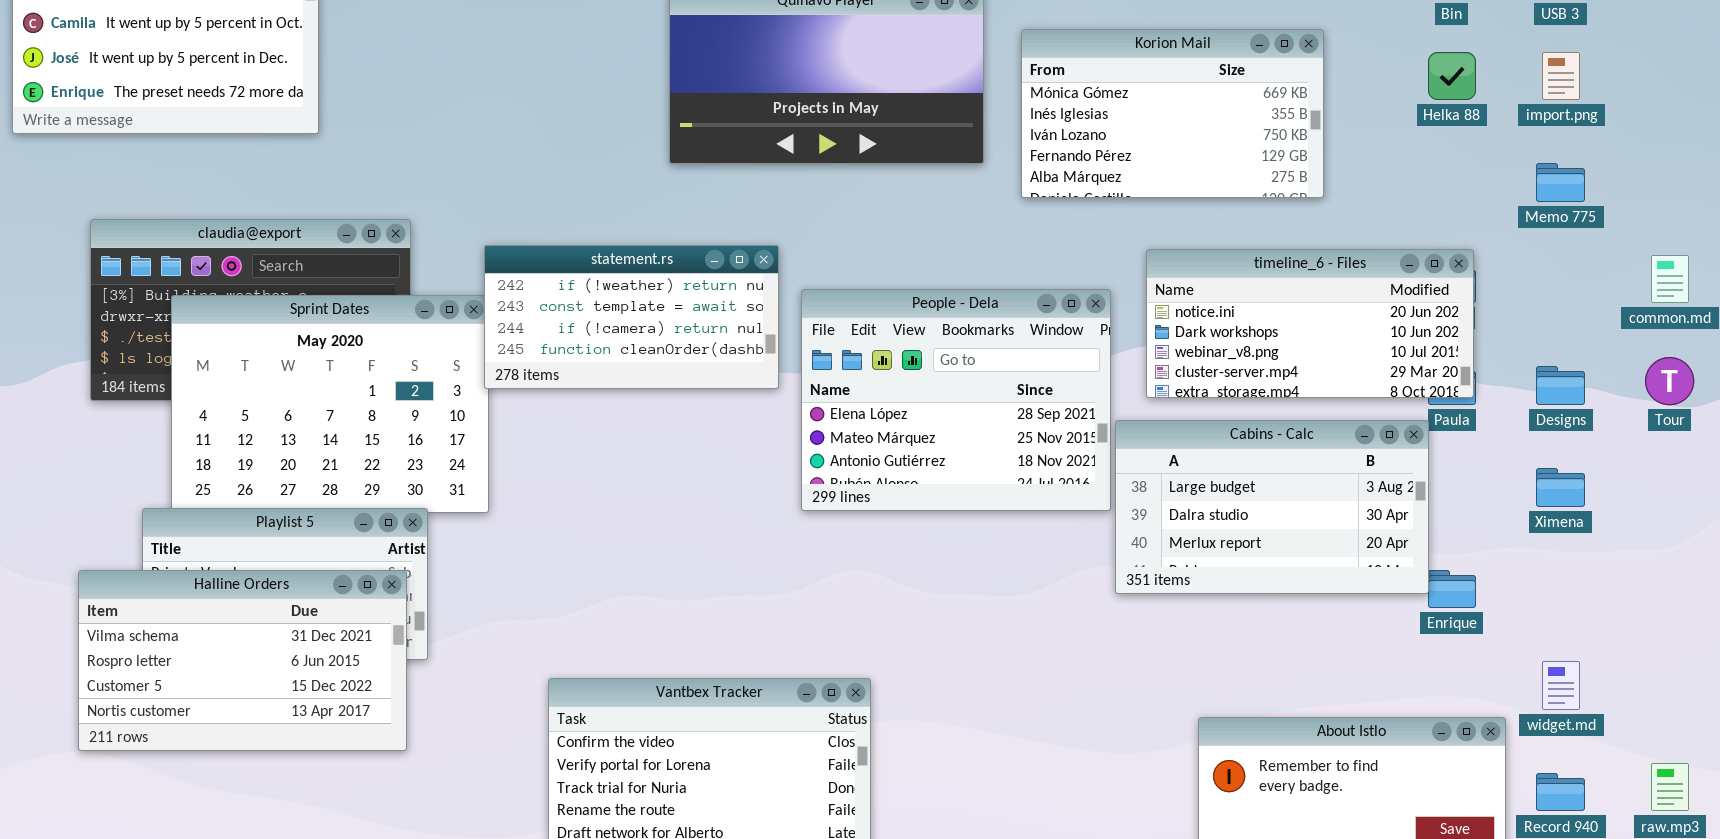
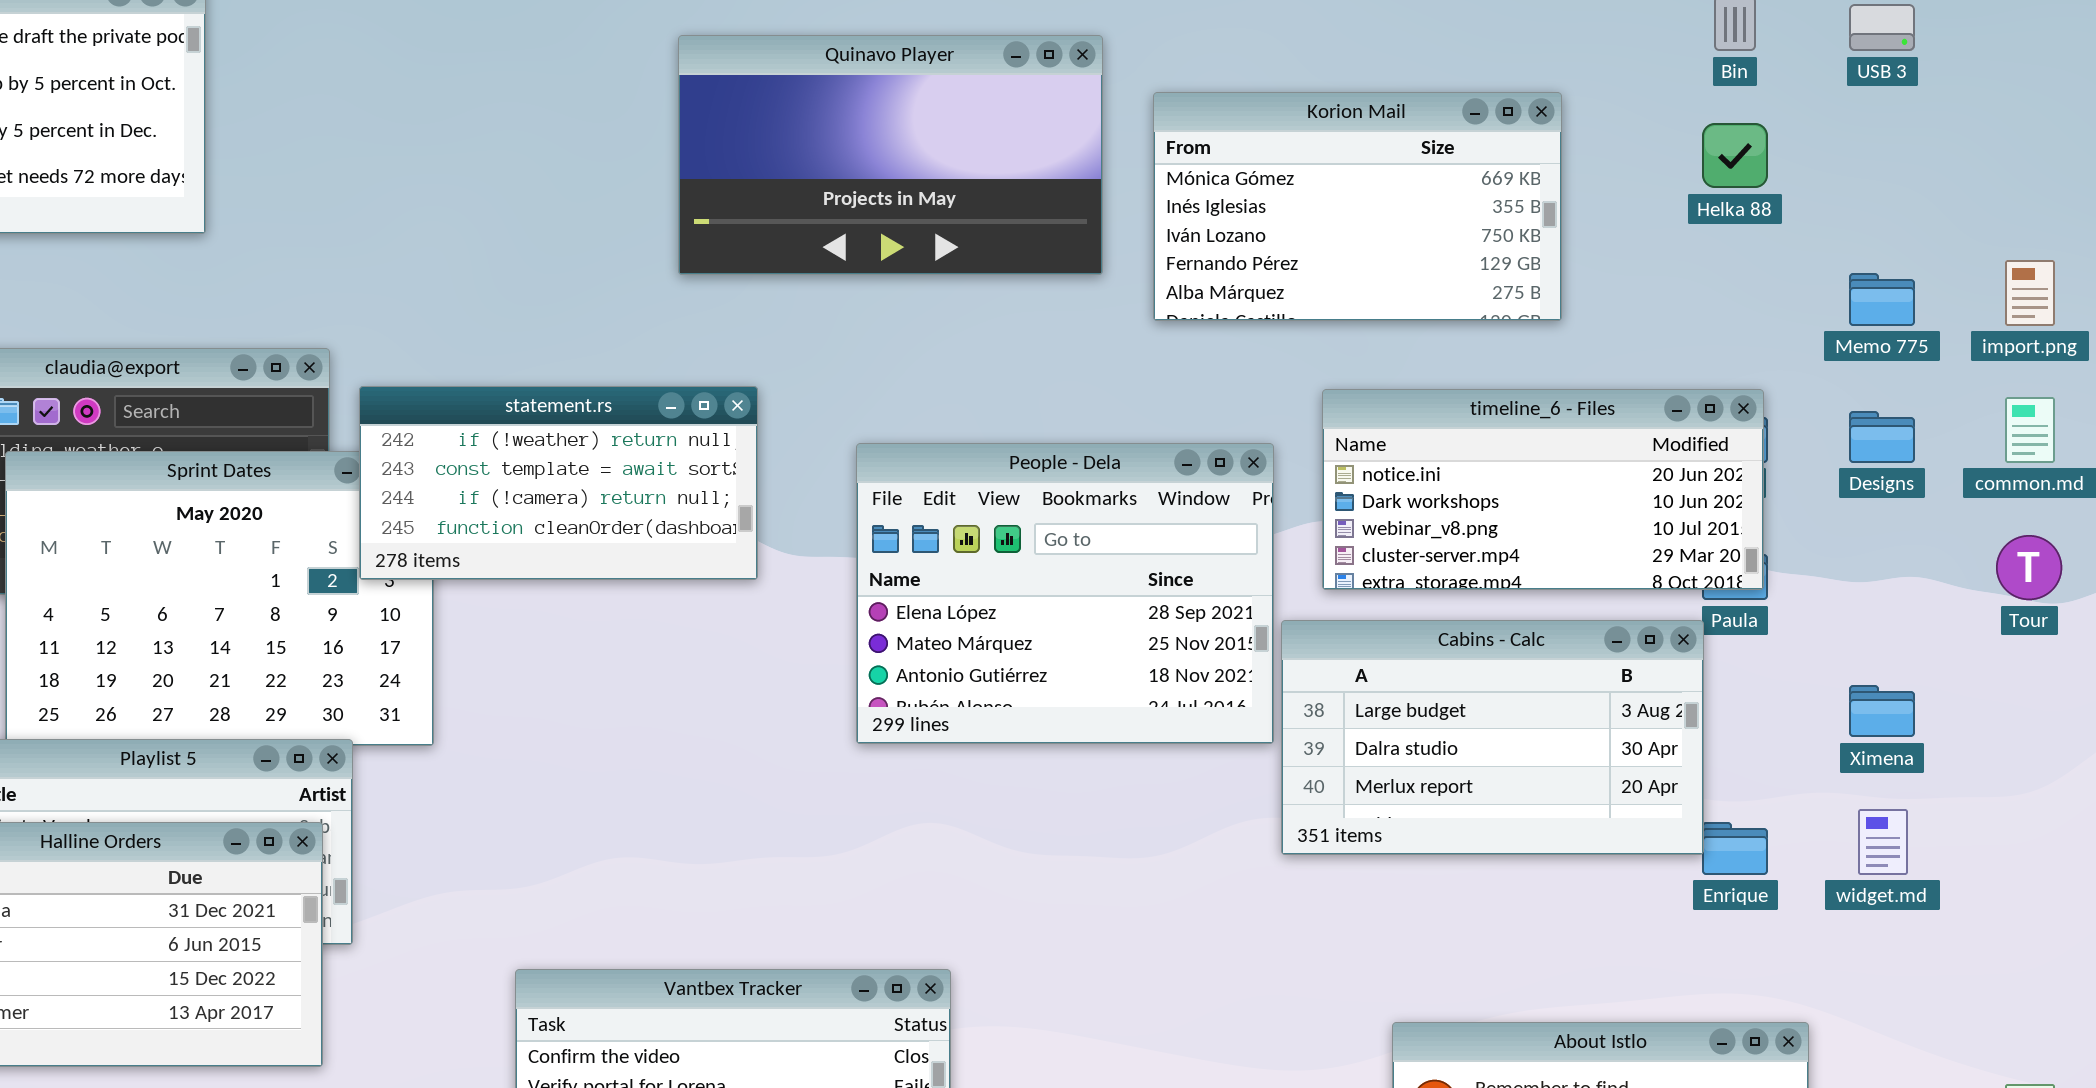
import.png: [1542,52,1580,100] -> [2005,260,2055,326], moved
statement.rs: [484,245,779,389] -> [359,386,758,580], moved
Designs: [1536,366,1585,405] -> [1849,411,1915,463], moved
widget.md: [1542,661,1580,710] -> [1858,809,1908,875], moved

